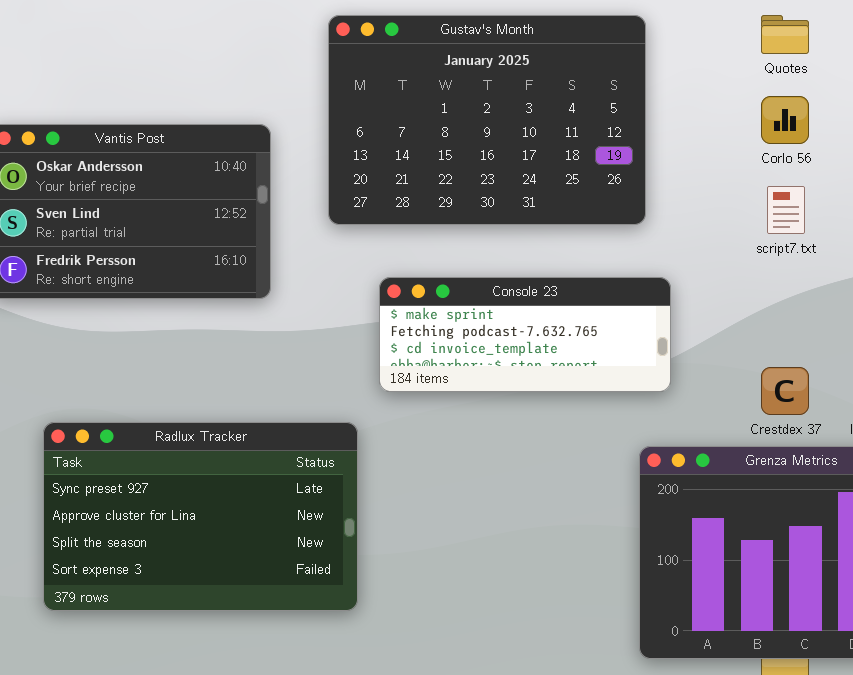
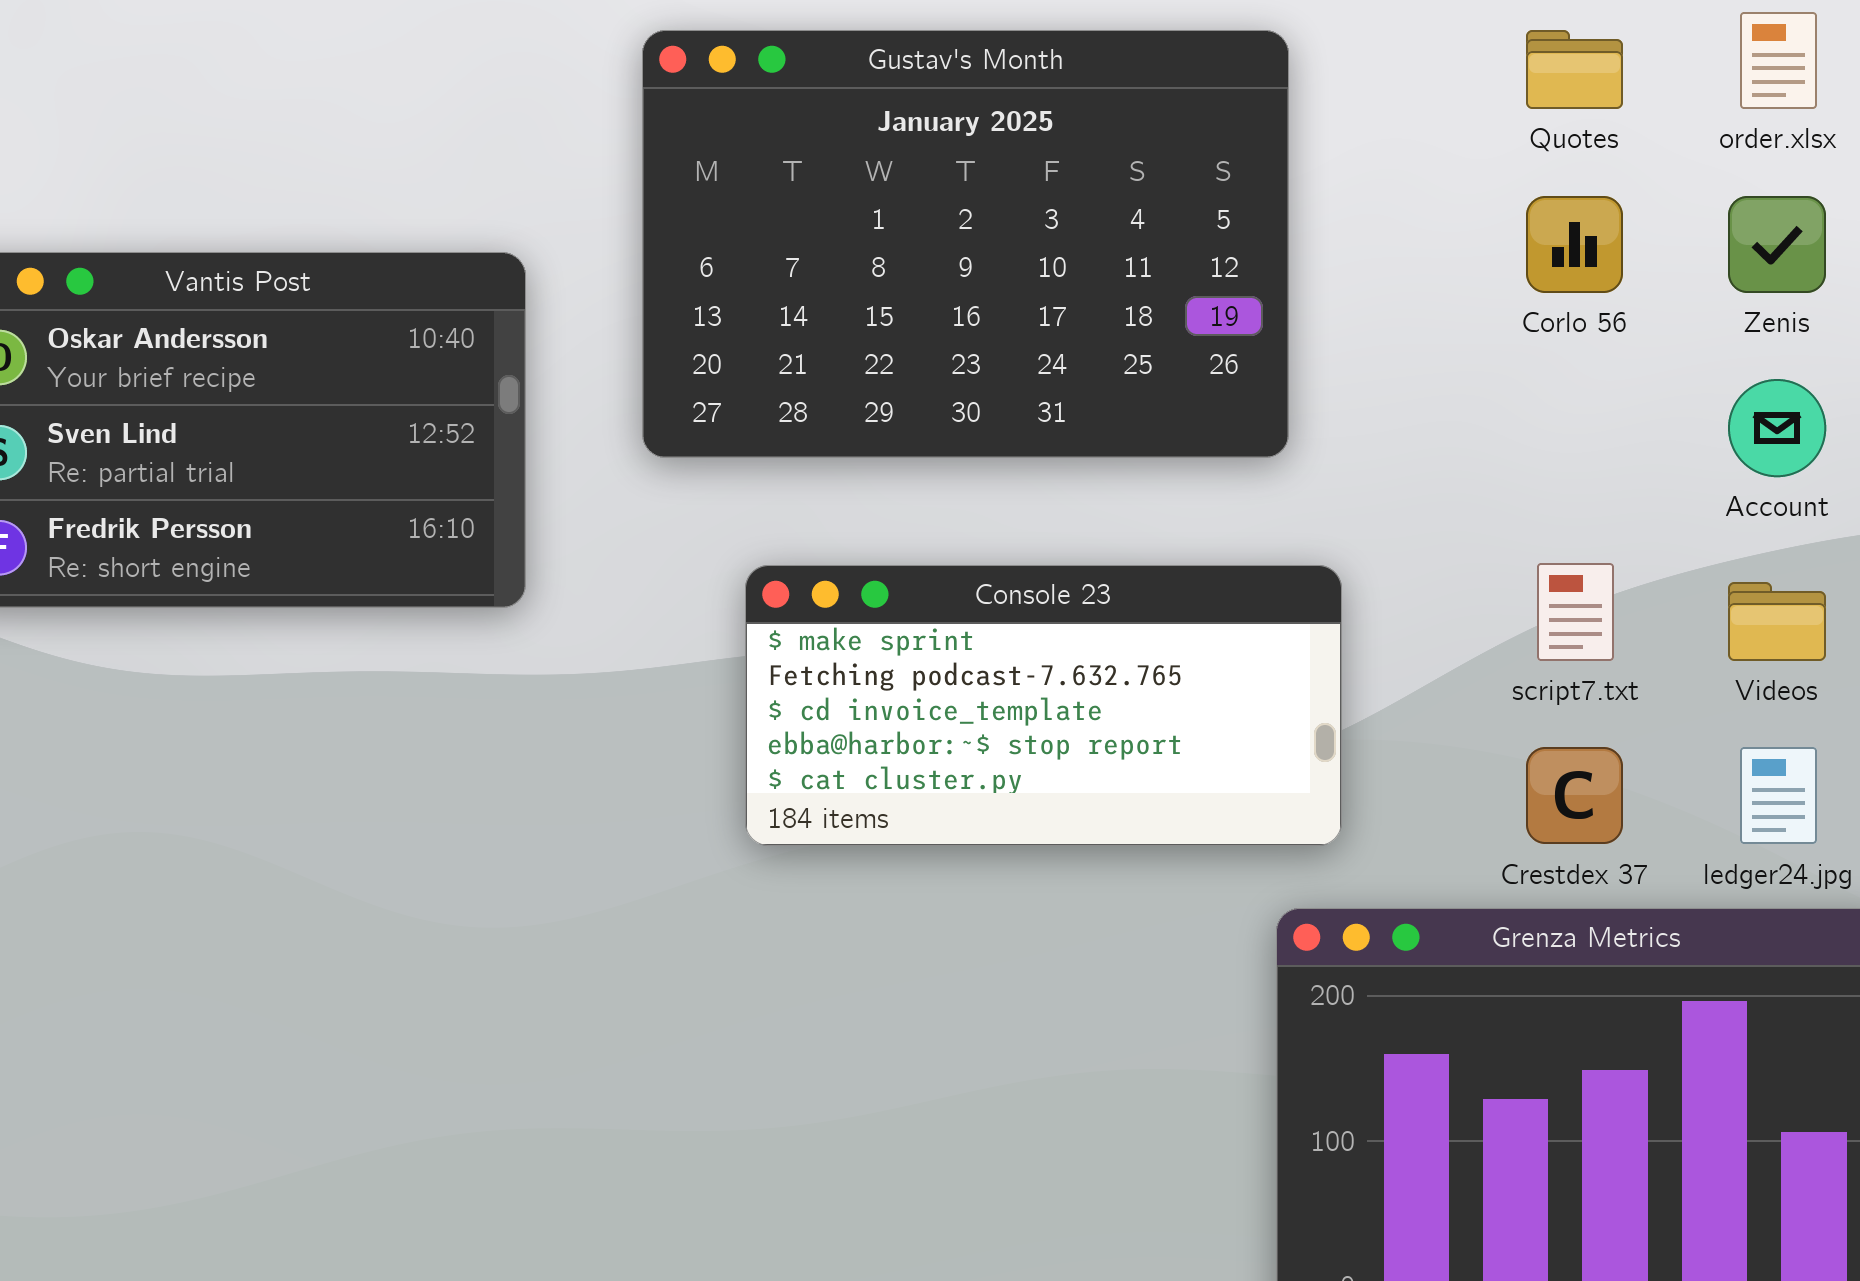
script7.txt: [767,186,805,234] -> [1537,563,1614,661], moved
Console 23: [379,277,671,392] -> [745,565,1342,846], resized
Radlux Tracker: [43,422,358,611] -> none, closed

